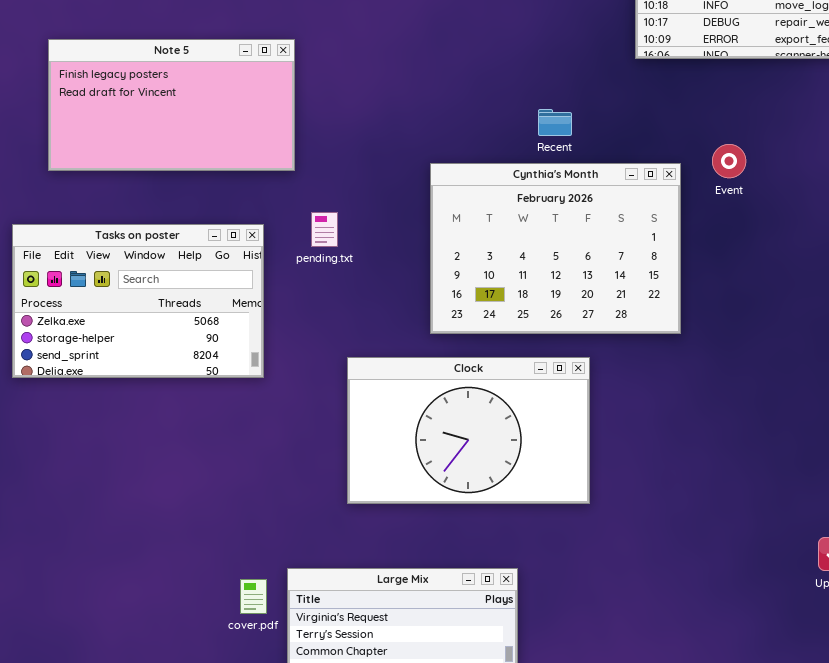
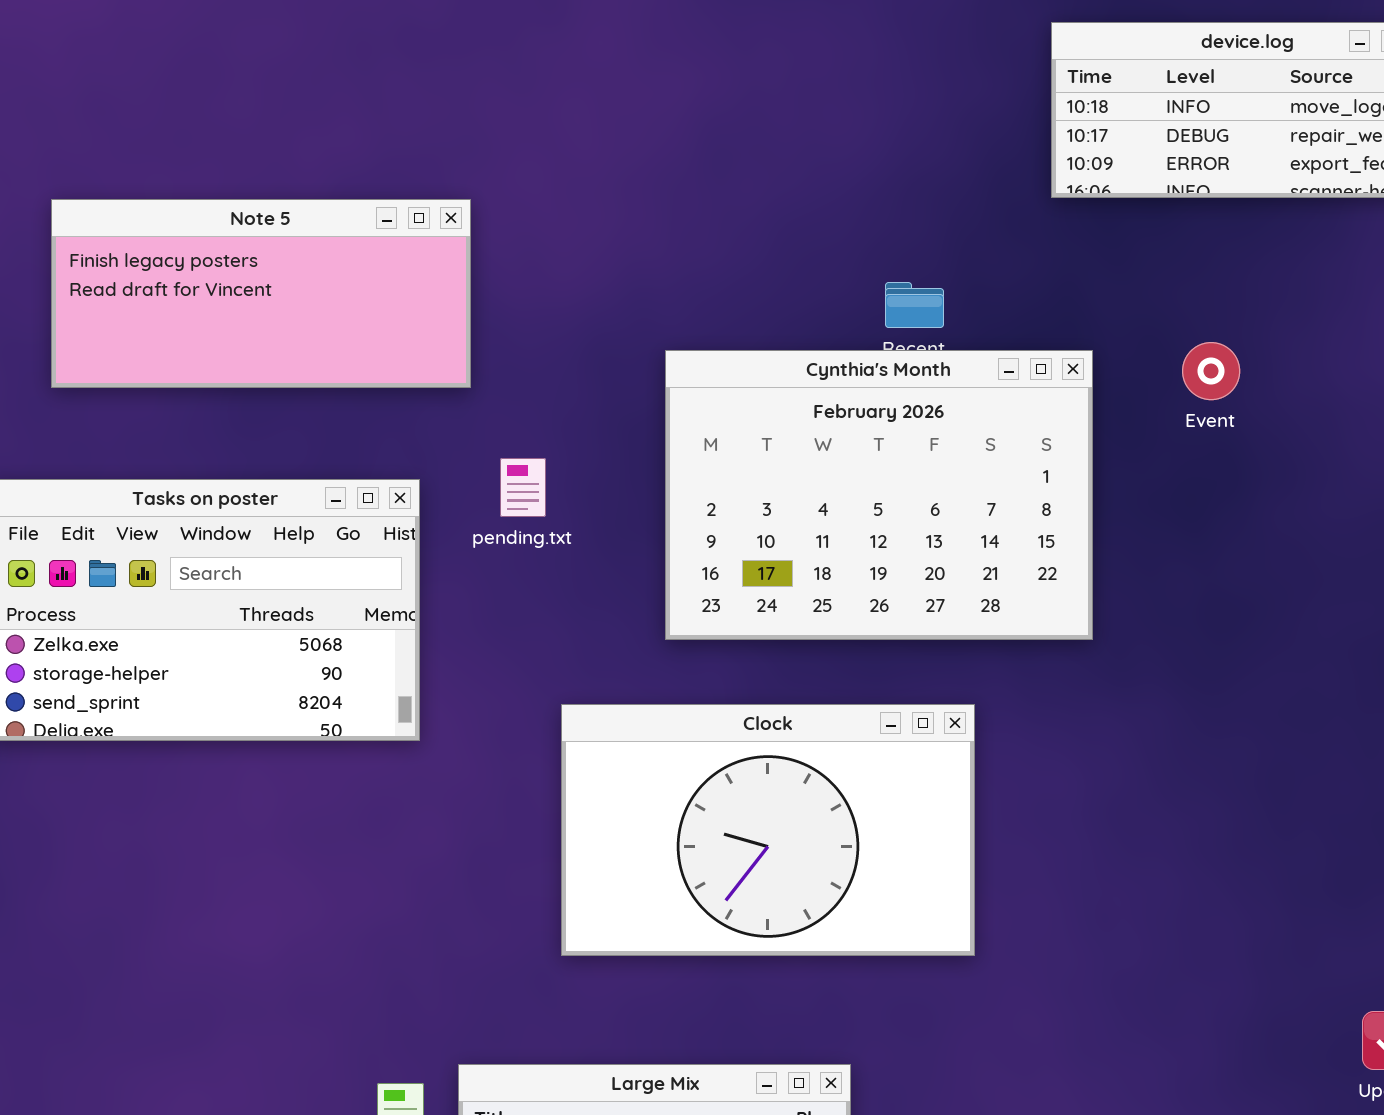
Note 5: [48,39,295,171] -> [51,199,471,388], resized
Cynthia's Month: [430,163,681,334] -> [665,350,1093,640], moved

